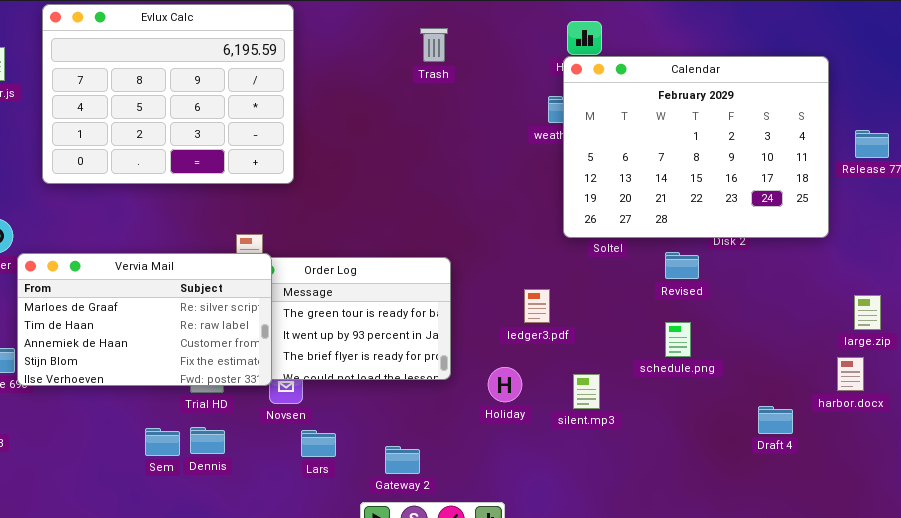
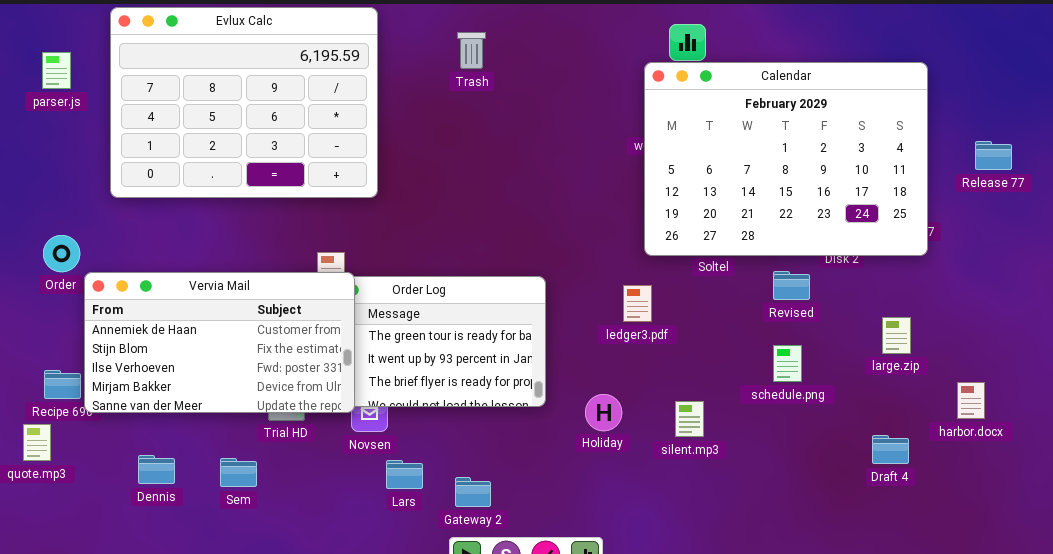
Trash: [420,28,448,62] -> [457,32,486,69], moved
Calendar: [563,56,829,238] -> [644,62,928,256], moved
Vervia Mail: [17,253,272,386] -> [84,272,355,413], scrolled down 2 rows
ledger3.pdf: [524,289,550,323] -> [623,285,652,322], moved
large.zip: [854,295,881,330] -> [882,317,911,354], moved
Dennis: [190,427,225,454] -> [138,455,175,484], moved
Gateway 2: [385,446,420,474] -> [455,477,491,507], moved

